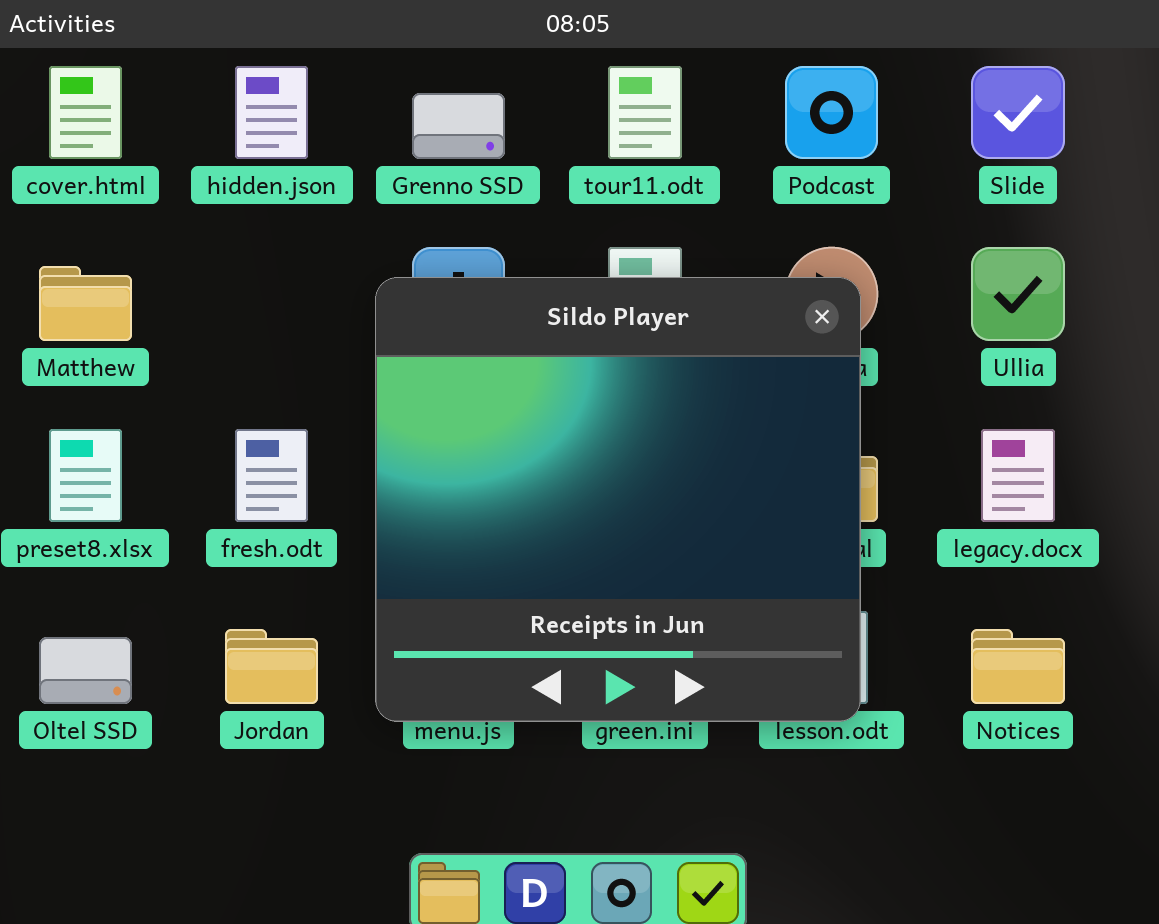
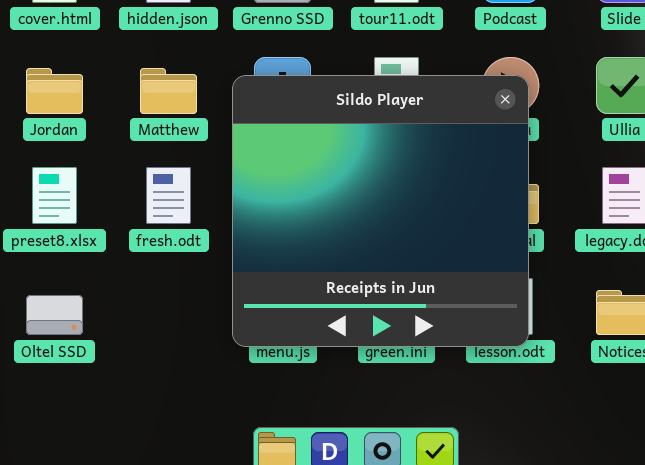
Matthew: [39,266,132,341] -> [140,68,197,114], moved
Jordan: [225,629,318,704] -> [26,68,83,114], moved

